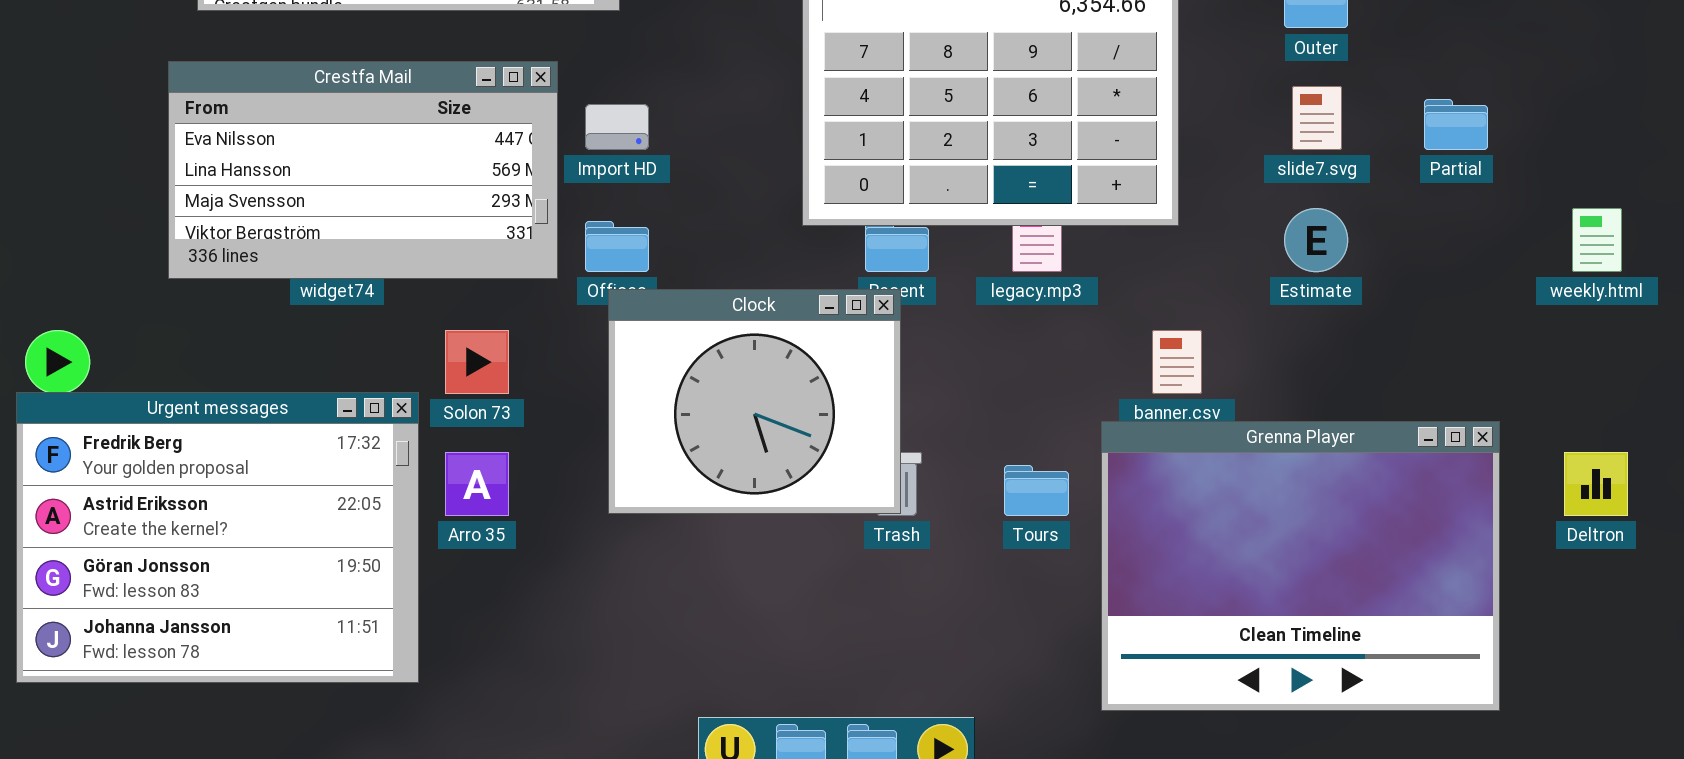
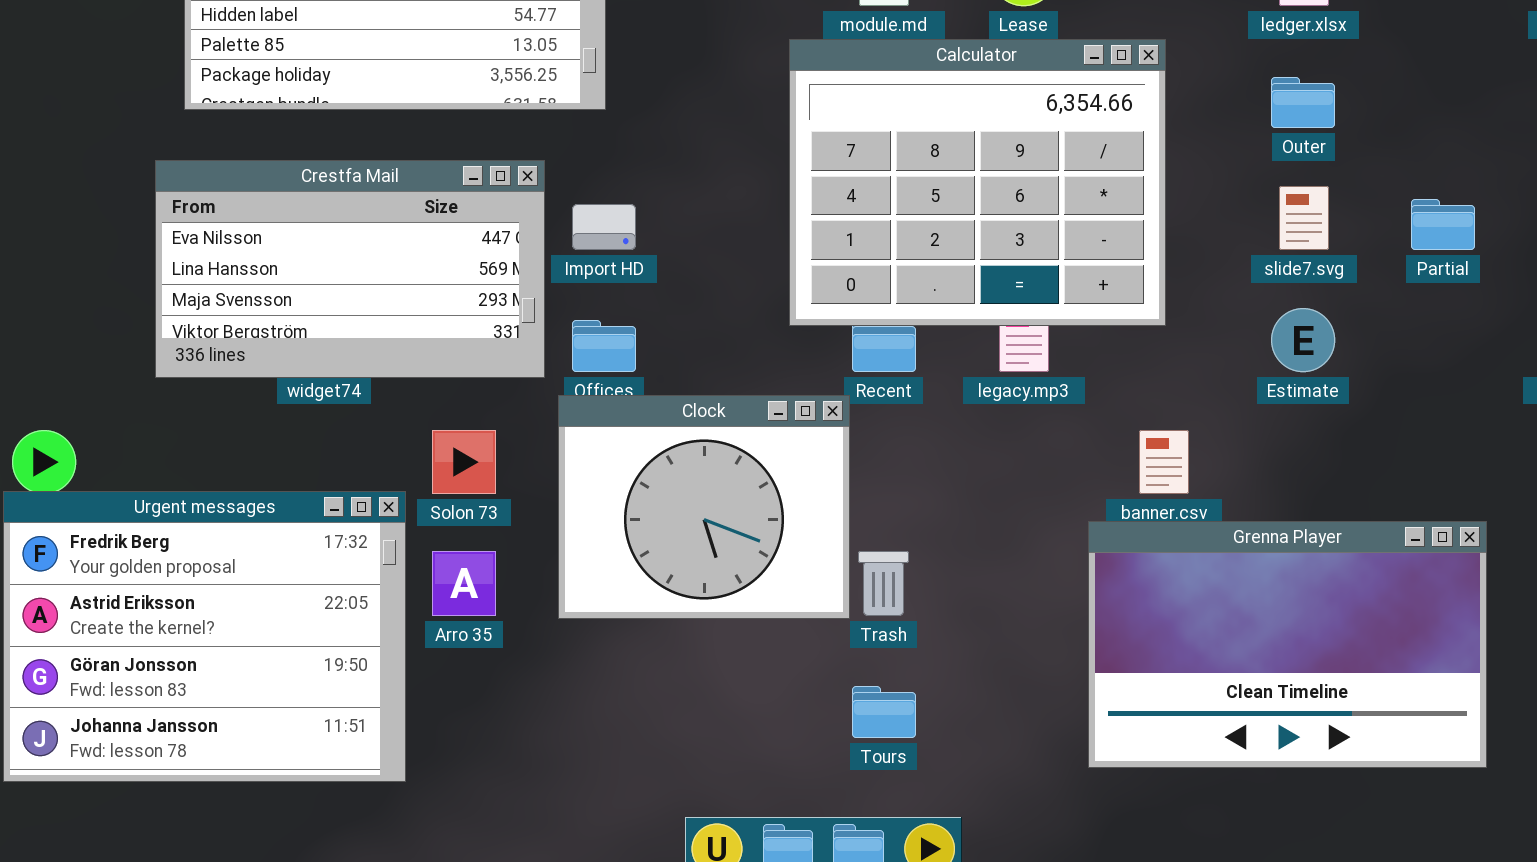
Clock: [608,289,901,514] -> [558,395,850,619], moved
Grenna Player: [1101,421,1500,711] -> [1088,521,1487,768], resized
Tours: [1004,465,1069,516] -> [852,686,916,738], moved

